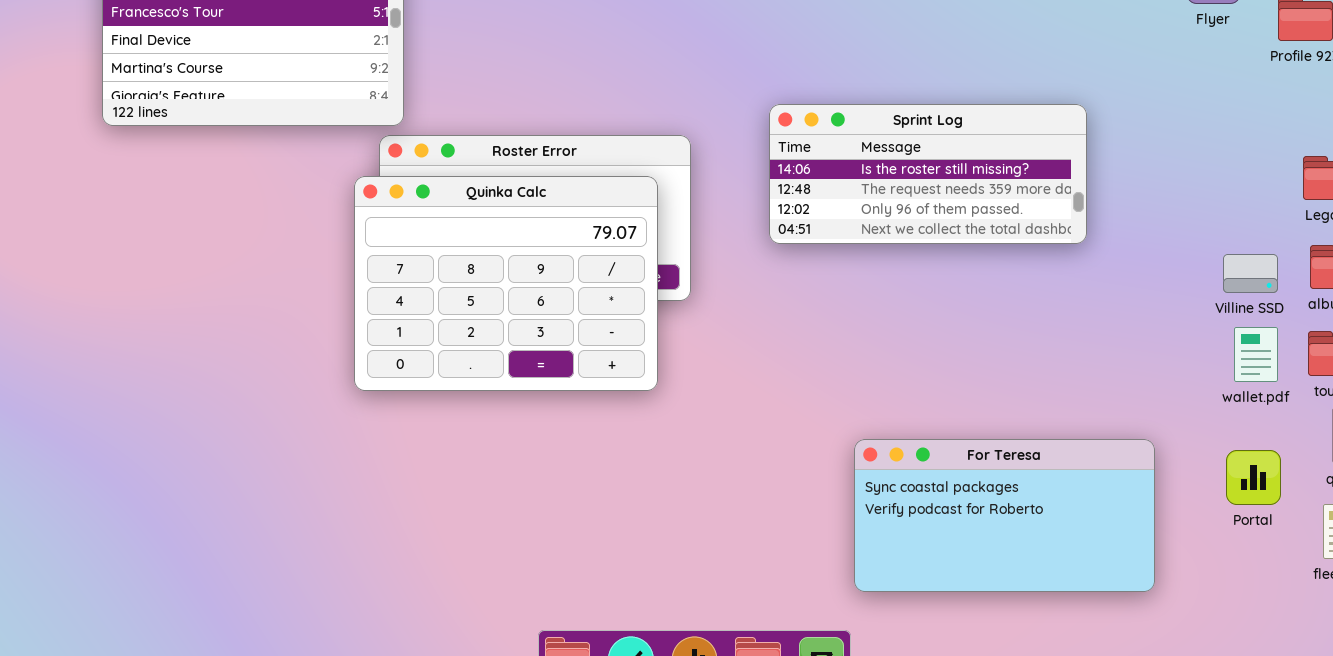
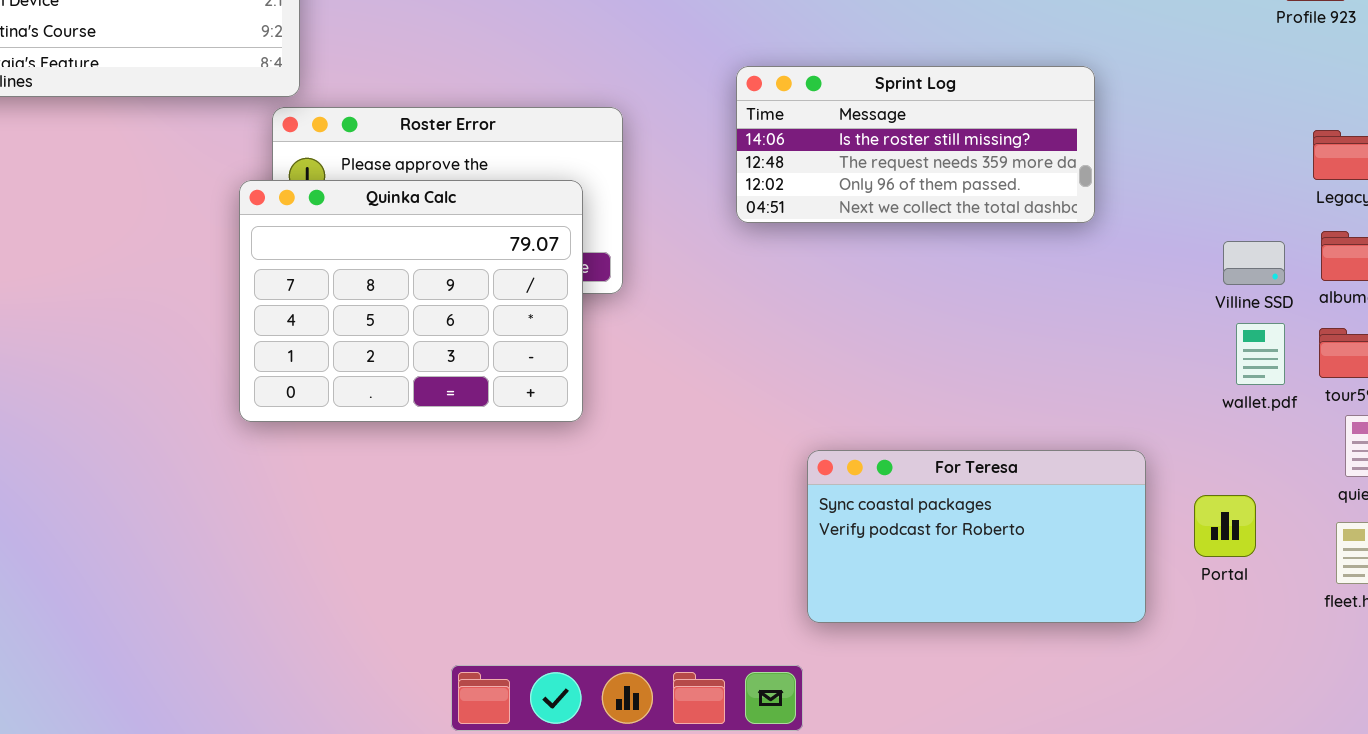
Sprint Log: [769,104,1087,244] -> [736,66,1095,223], moved
Quinka Calc: [354,176,658,391] -> [239,180,583,422], moved
Portal: [1226,450,1281,505] -> [1194,495,1256,557], moved

